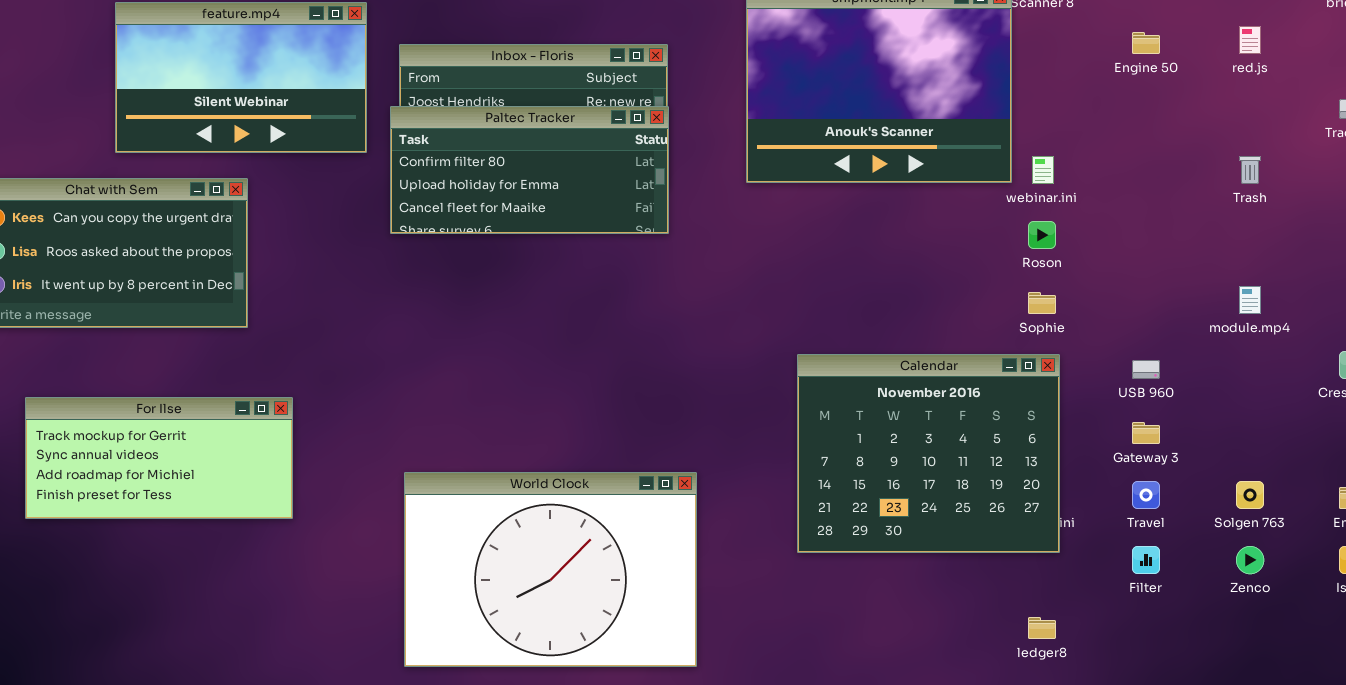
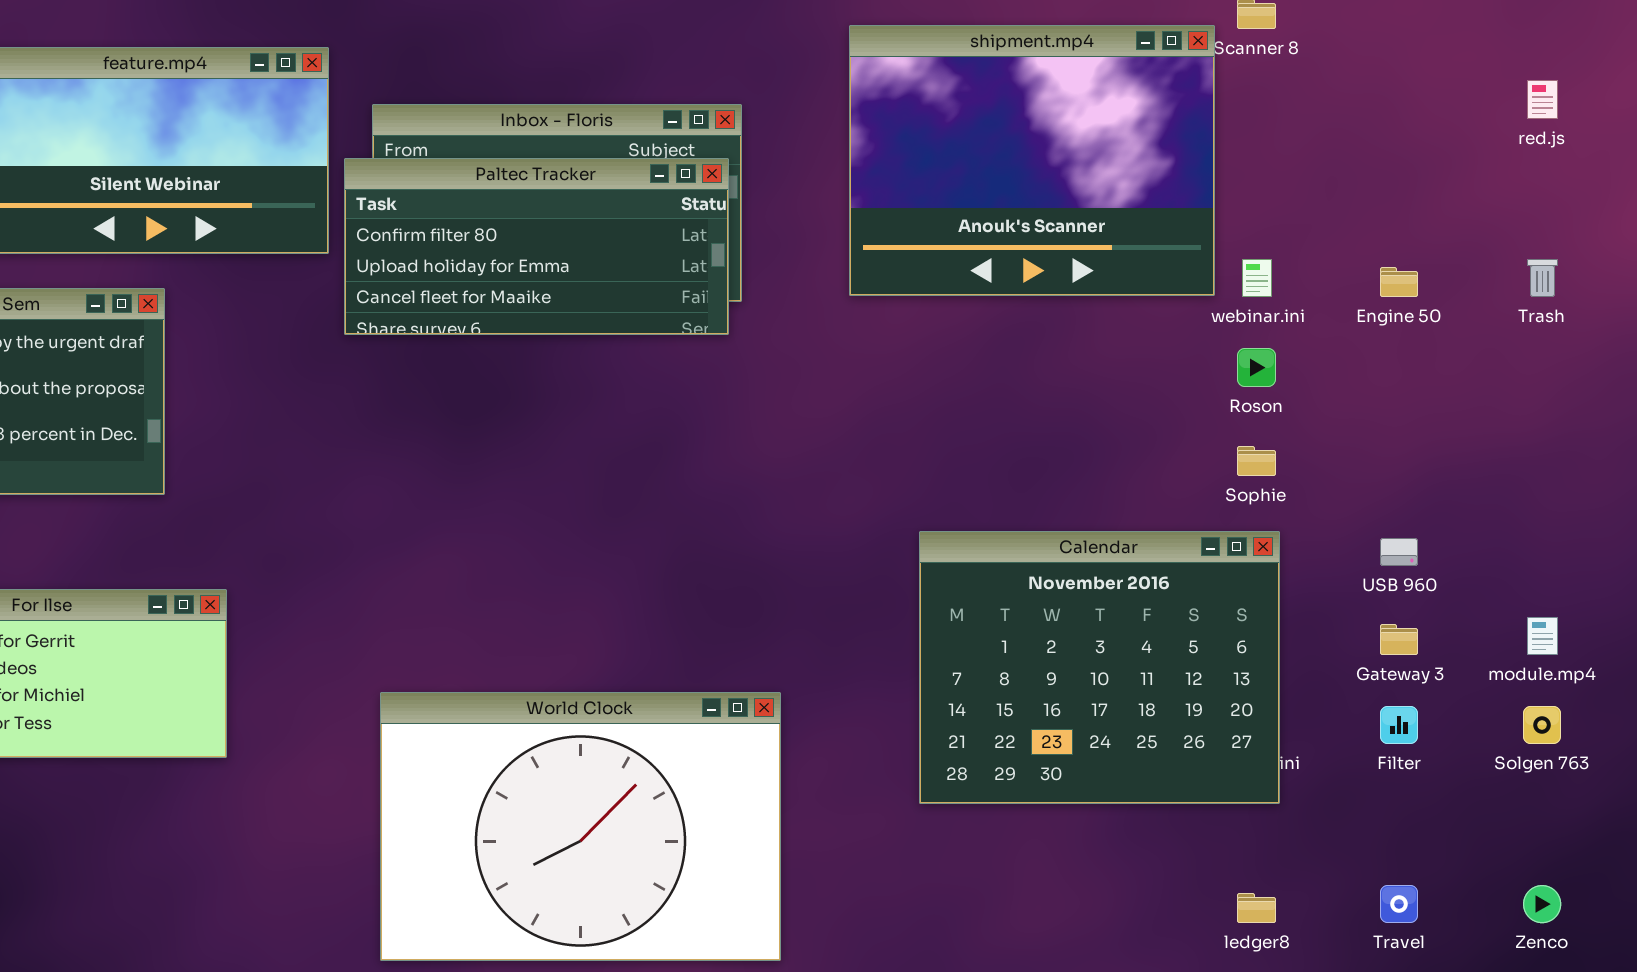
Engine 50: [1132,32,1160,54] -> [1380,267,1418,297], moved
Paltec Tracker: [390,106,669,234] -> [344,158,729,335], moved
module.mp4: [1239,286,1261,314] -> [1527,617,1558,655], moved
Travel: [1132,481,1160,509] -> [1380,885,1418,923], moved
Filter: [1132,546,1160,574] -> [1380,706,1418,744], moved
Zenco: [1236,546,1264,574] -> [1523,885,1561,923], moved

